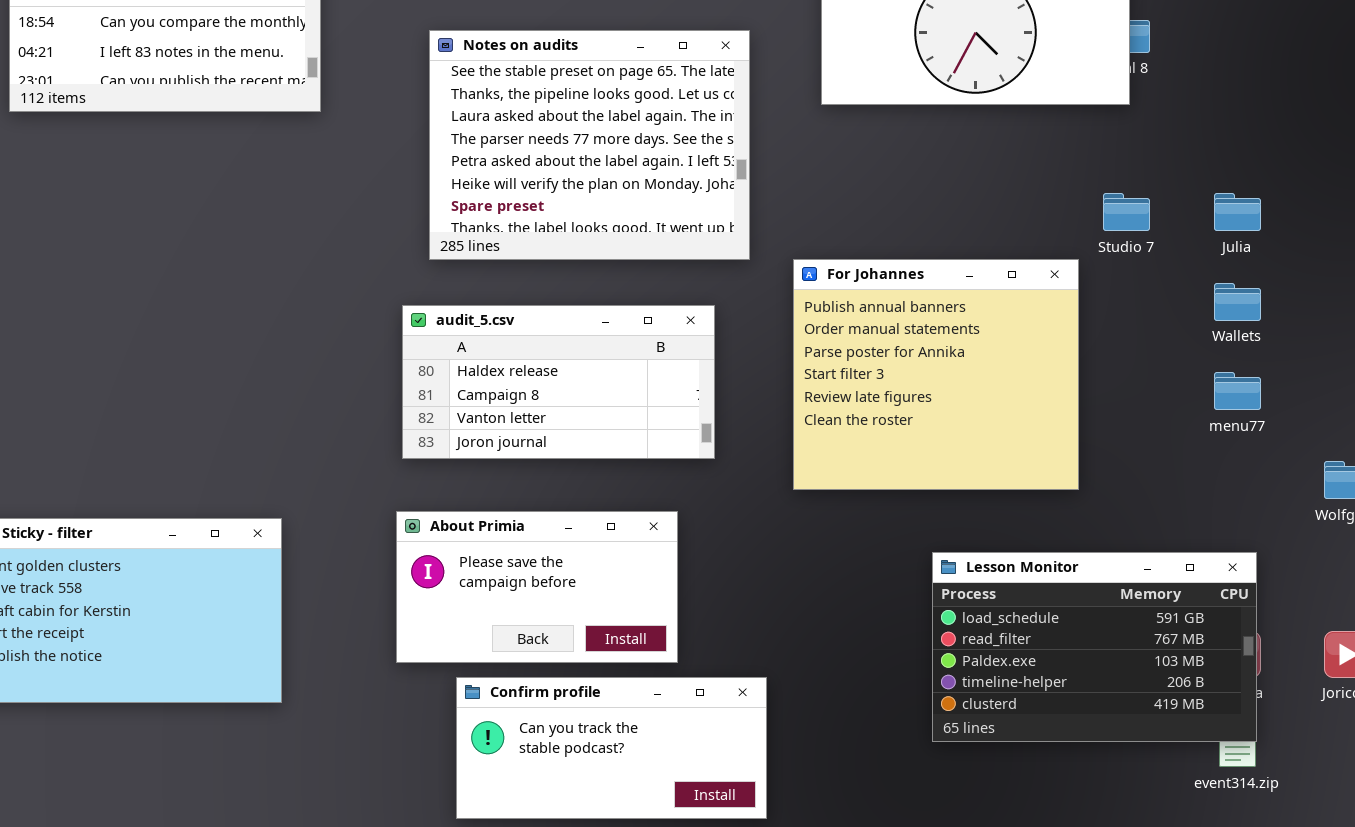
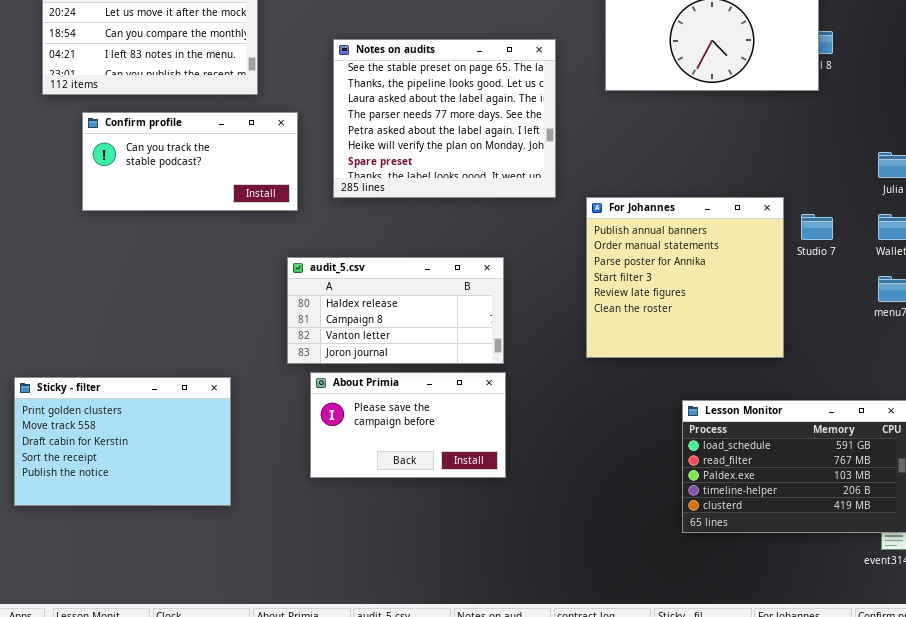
Studio 7: [1103,193,1150,231] -> [801,214,833,240], moved
audit_5.csv: [402,305,715,459] -> [287,257,504,364], moved
Confirm profile: [456,677,767,819] -> [82,112,298,211], moved

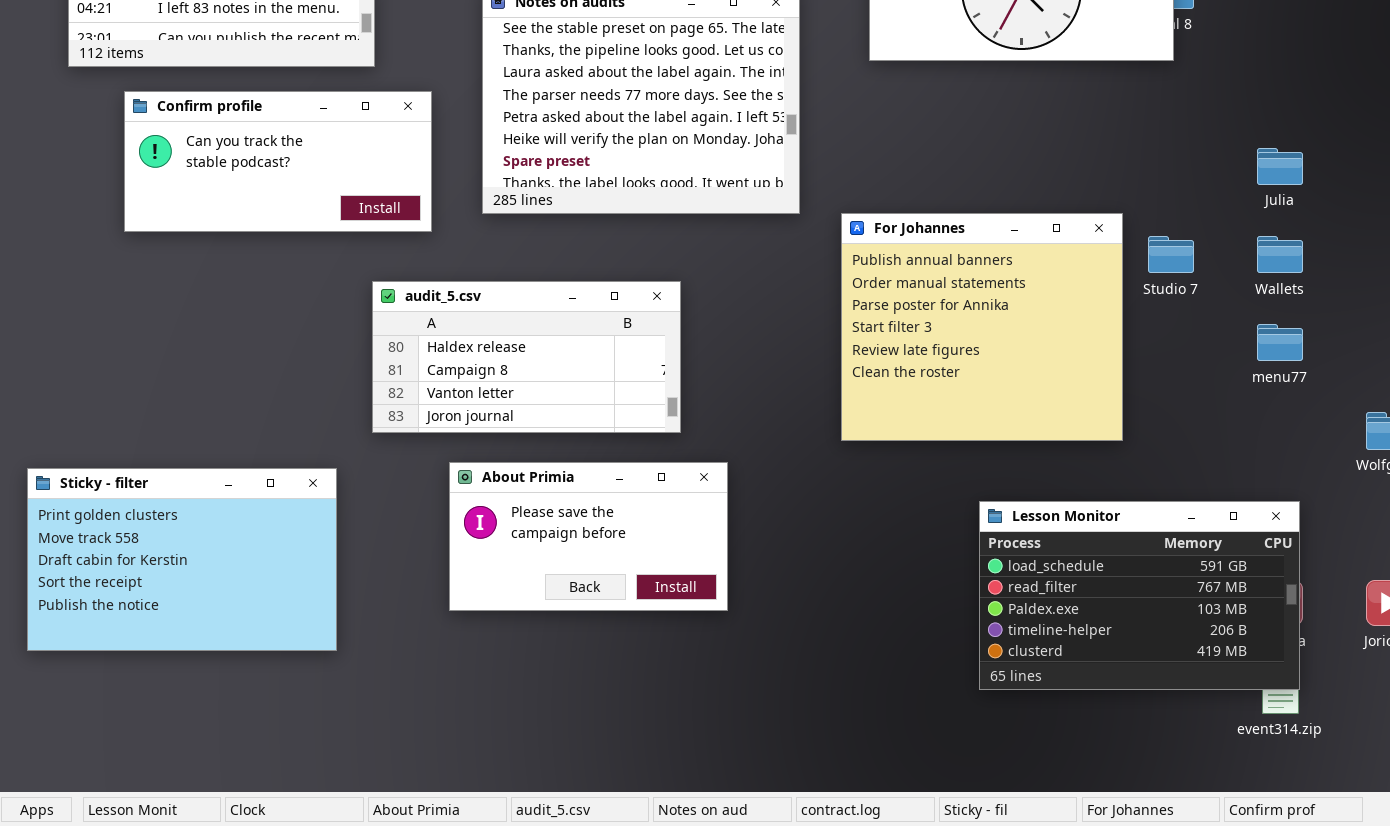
audit_5.csv: [287,257,504,364] -> [372,281,681,433], moved

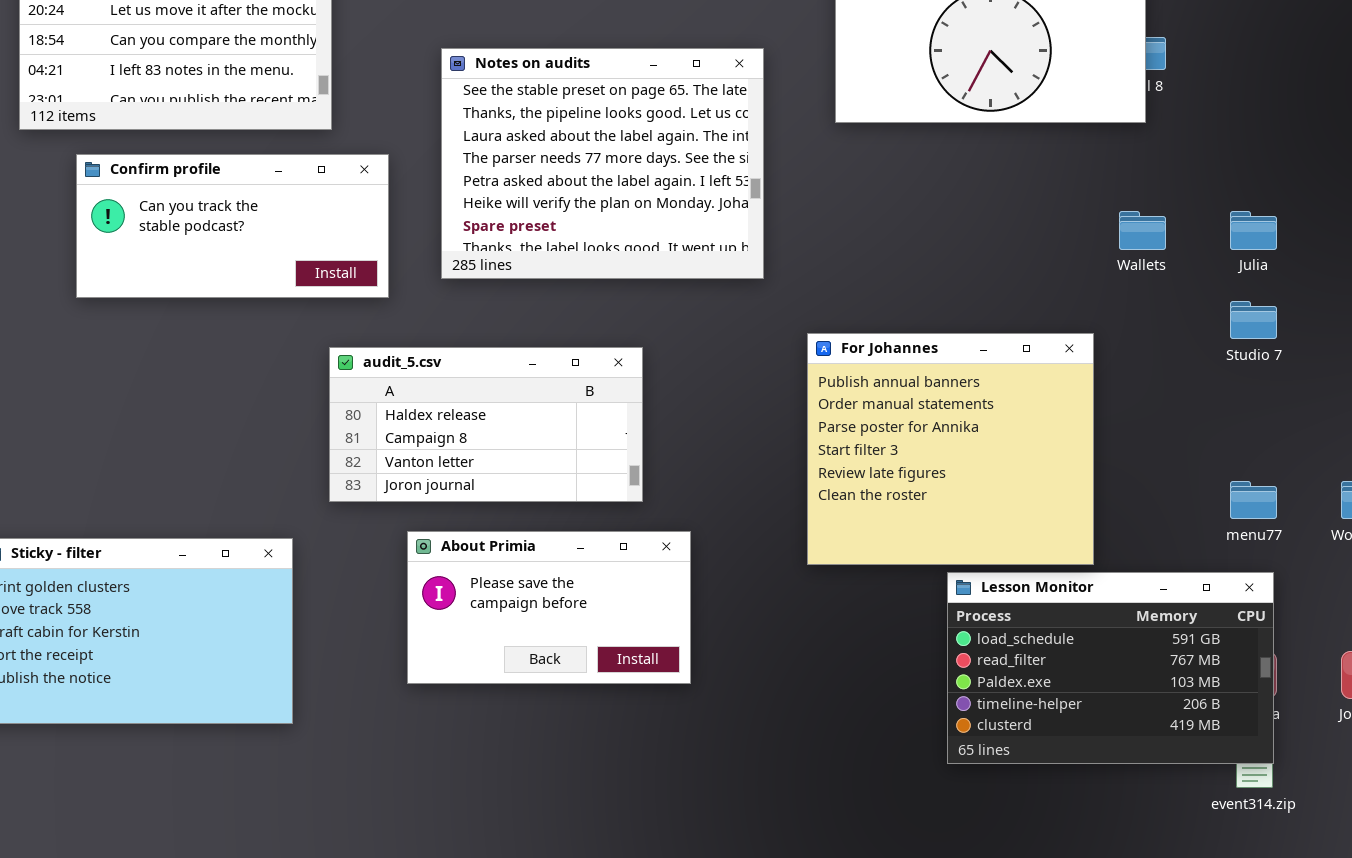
For Johannes: [841,213,1123,441] -> [807,333,1094,565], moved
Studio 7: [1148,236,1194,273] -> [1230,301,1277,339], moved
Wallets: [1257,236,1303,273] -> [1119,211,1166,250], moved
menu77: [1257,324,1303,361] -> [1230,481,1277,519], moved

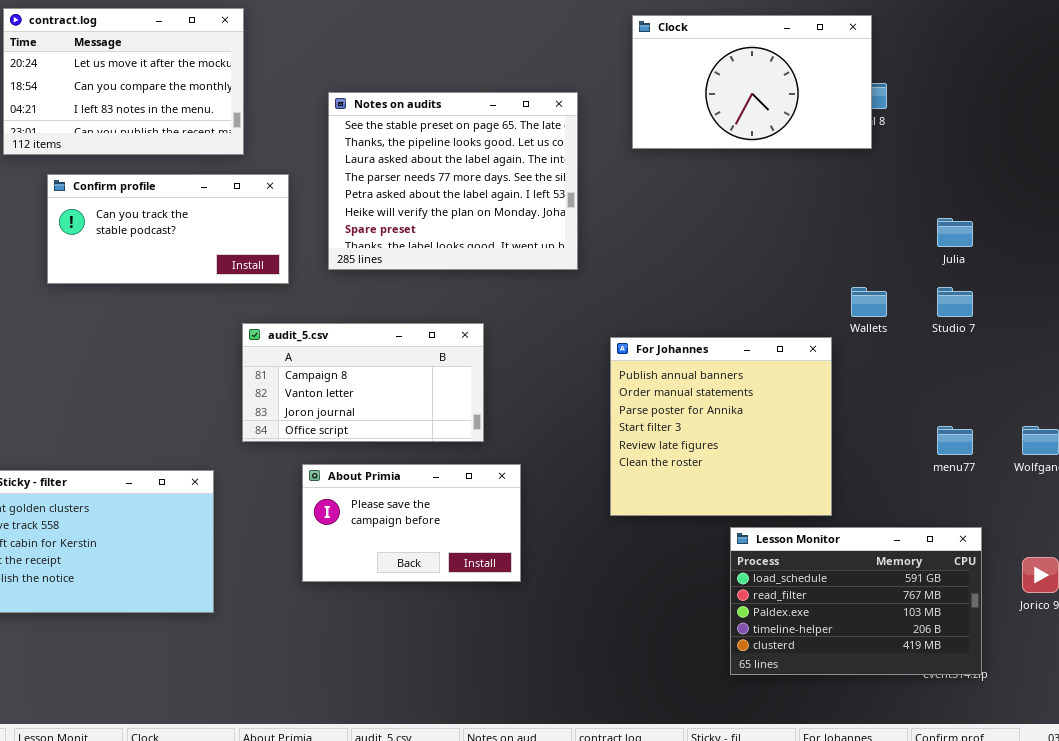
Wallets: [1119,211,1166,250] -> [851,287,887,317], moved
For Johannes: [807,333,1094,565] -> [610,337,832,516], moved
audit_5.csv: [329,347,643,502] -> [242,323,484,442], scrolled down 1 row
Lesson Monitor: [947,572,1274,764] -> [730,527,982,675], moved

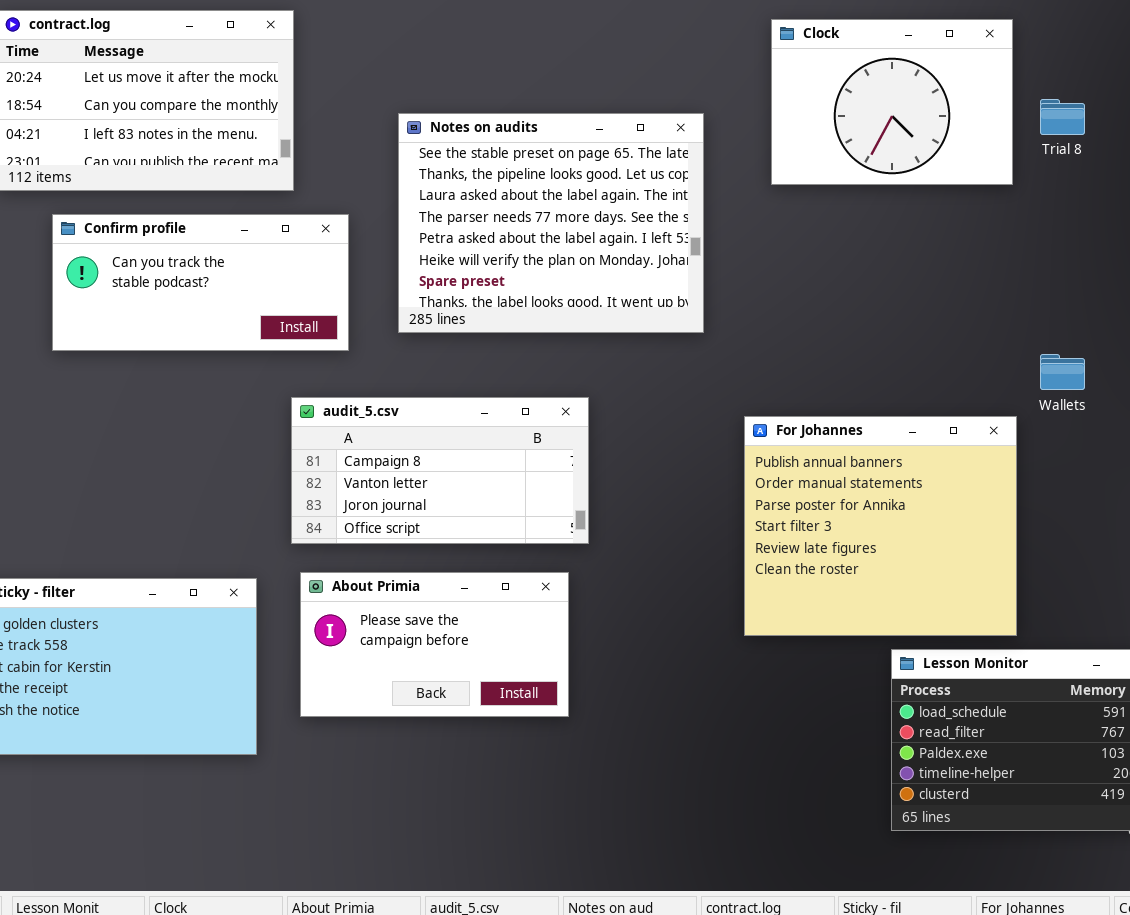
Clock: [632,15,872,149] -> [771,19,1013,185], resized
About Primia: [302,464,521,582] -> [300,572,569,717], moved

